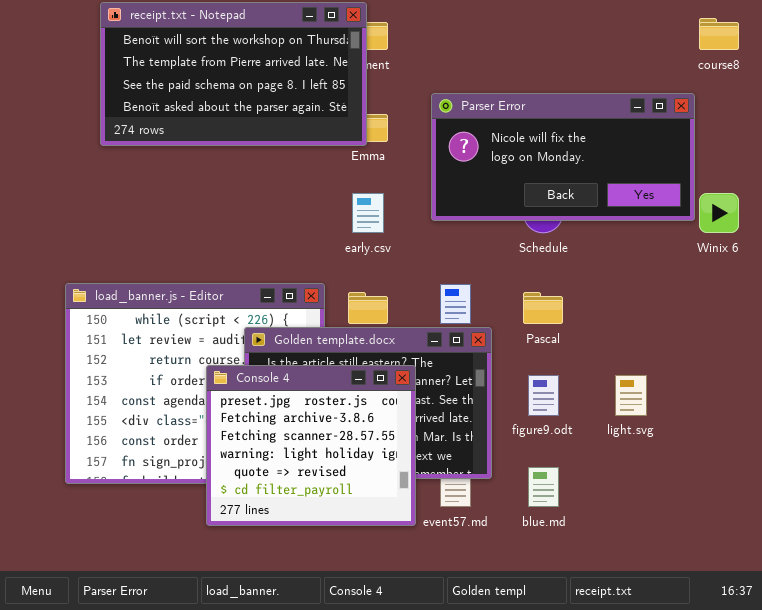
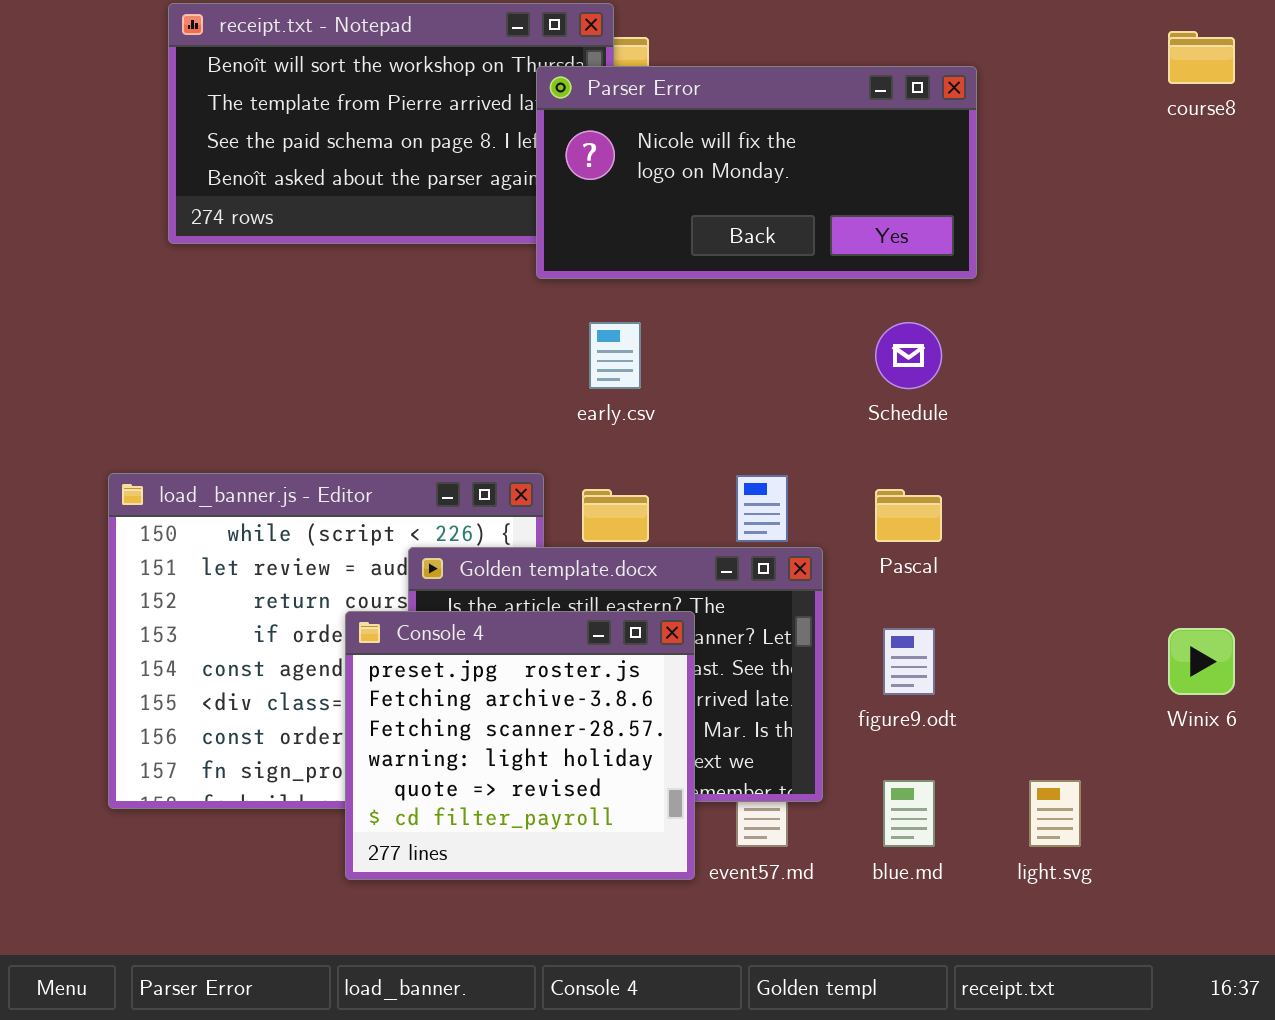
Parser Error: [431,93,695,221] -> [536,66,977,279], moved
Winix 6: [699,193,739,233] -> [1168,628,1235,695], moved
light.svg: [615,375,647,416] -> [1029,780,1081,847], moved

